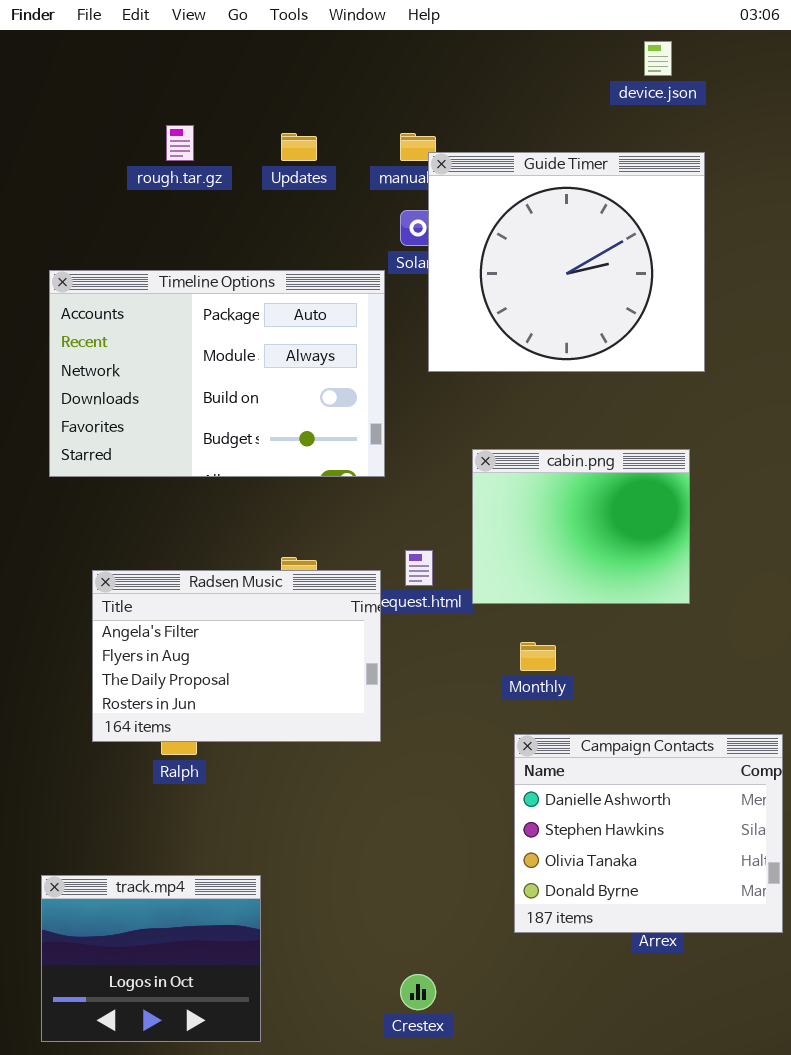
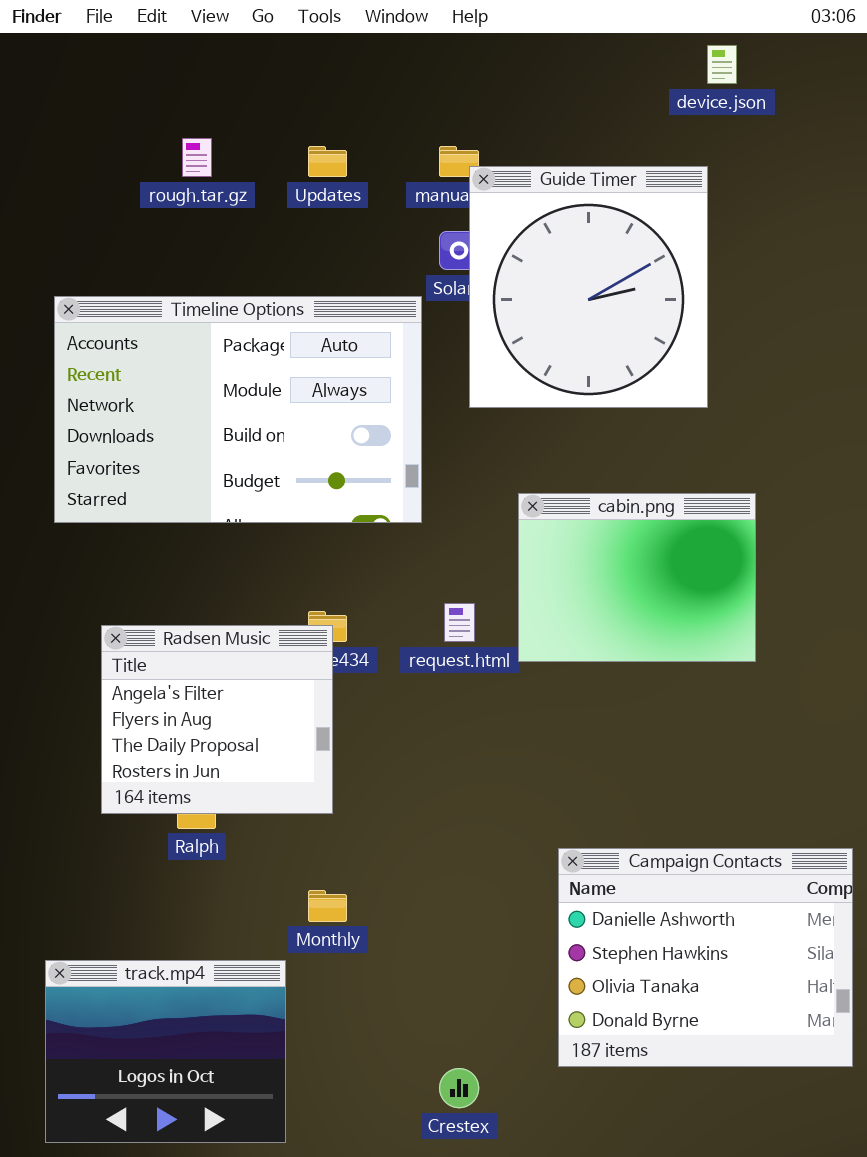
Guide Timer: [428,152,705,372] -> [469,166,708,408], resized
Radsen Music: [92,570,381,742] -> [101,625,333,814], resized
Monthly: [520,642,556,671] -> [308,890,347,922], moved
Campaign Contacts: [514,734,783,933] -> [558,848,853,1067], moved

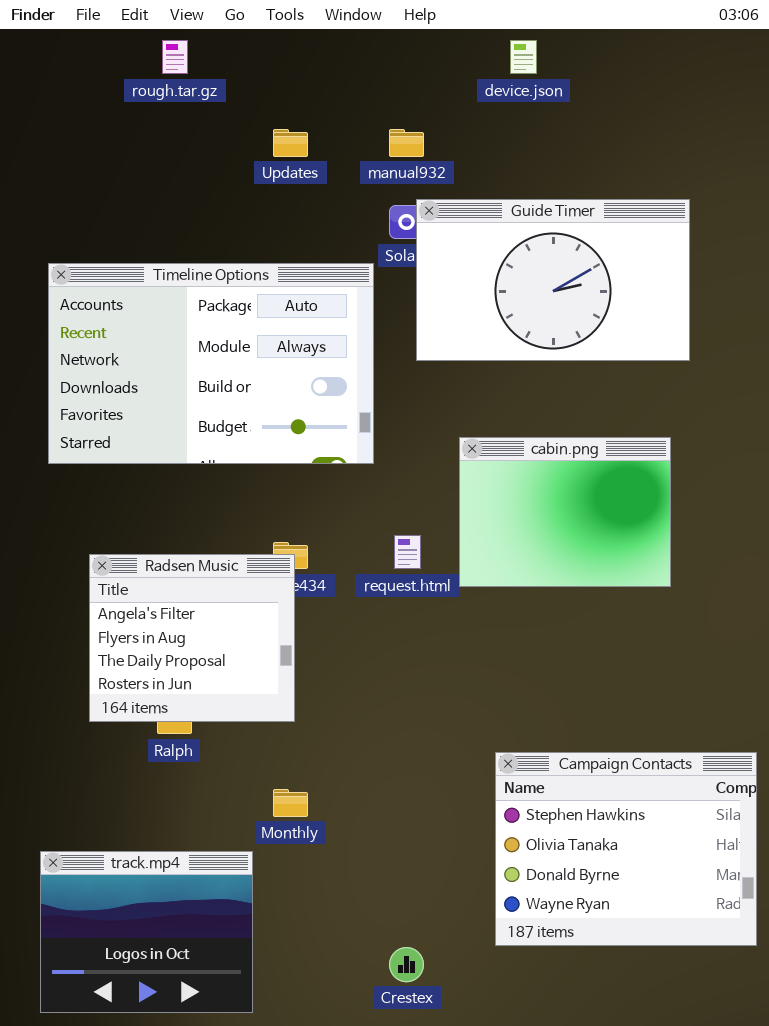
device.json: [707,45,737,84] -> [510,40,537,74], moved
rough.tar.gz: [182,138,212,177] -> [162,40,188,74], moved
Guide Timer: [469,166,708,408] -> [416,199,690,361], resized
Campaign Contacts: [558,848,853,1067] -> [495,752,757,946], scrolled down 1 row

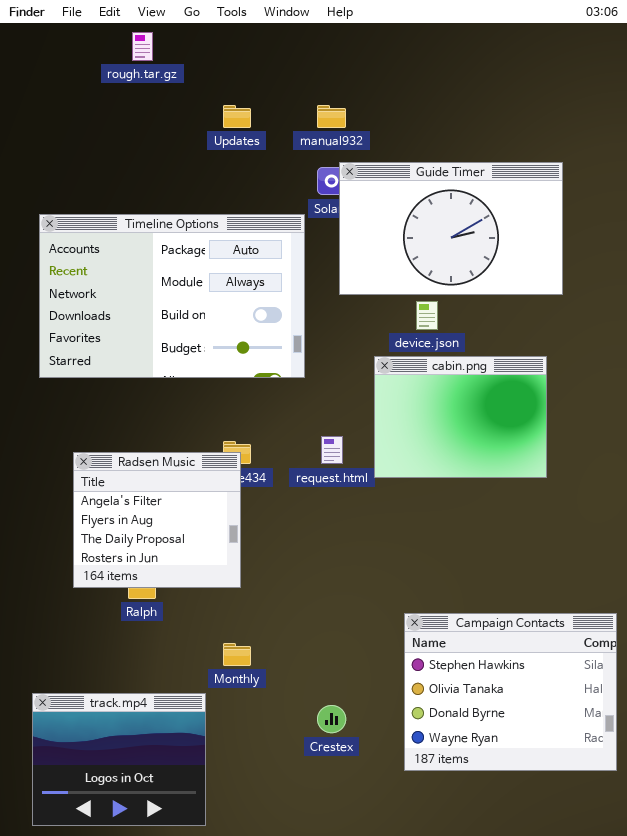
device.json: [510,40,537,74] -> [416,301,438,330], moved
Crestex: [389,947,424,982] -> [317,705,346,733], moved

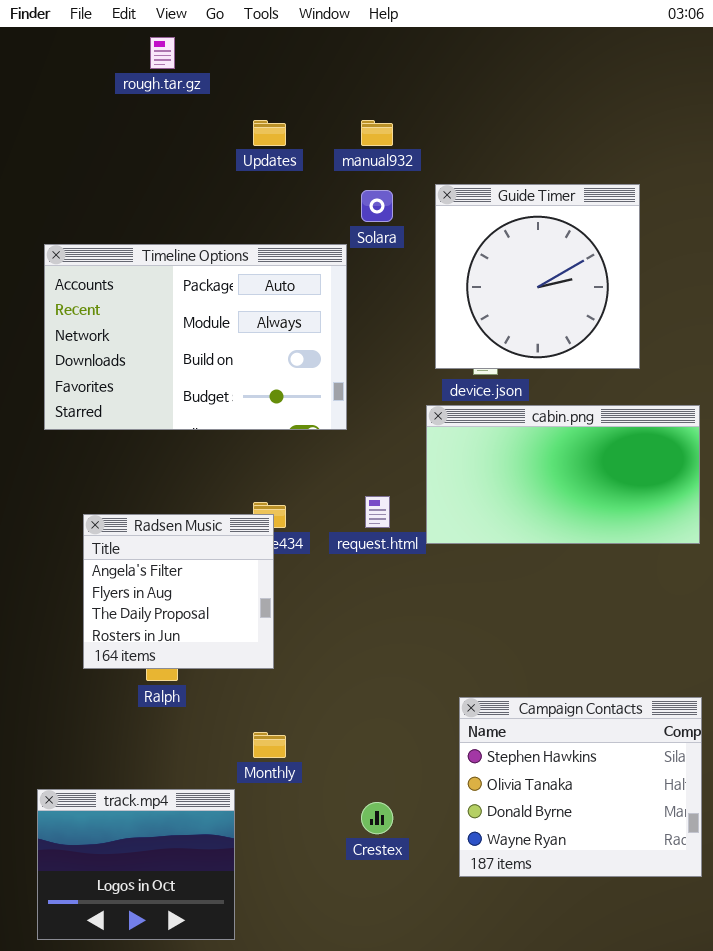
Guide Timer: [339,162,563,295] -> [435,184,640,369], resized
cabin.png: [374,356,547,478] -> [426,405,700,544], resized

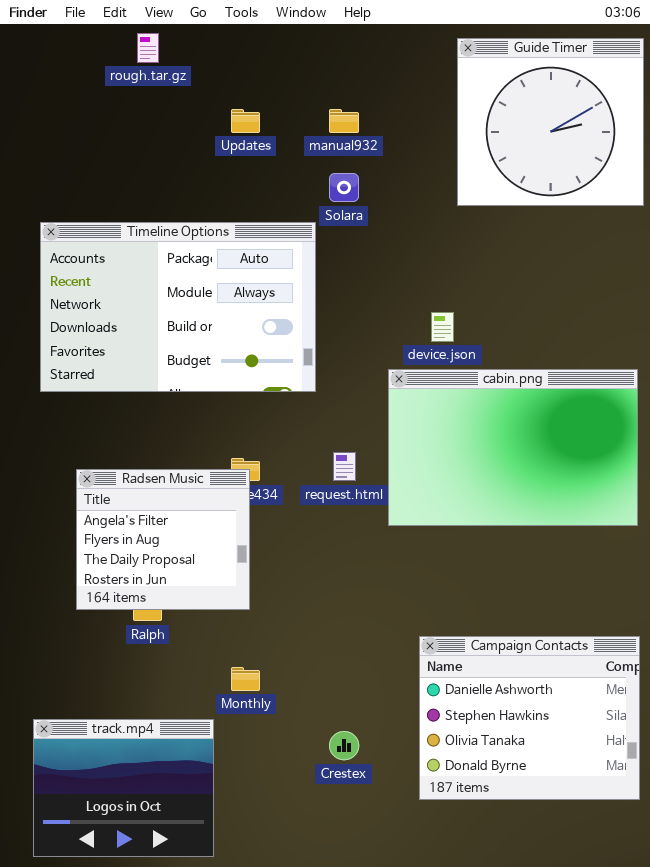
Guide Timer: [435,184,640,369] -> [457,38,644,206], moved
cabin.png: [426,405,700,544] -> [388,369,638,526], resized
Campaign Contacts: [459,697,702,877] -> [419,636,640,800], scrolled up 1 row

